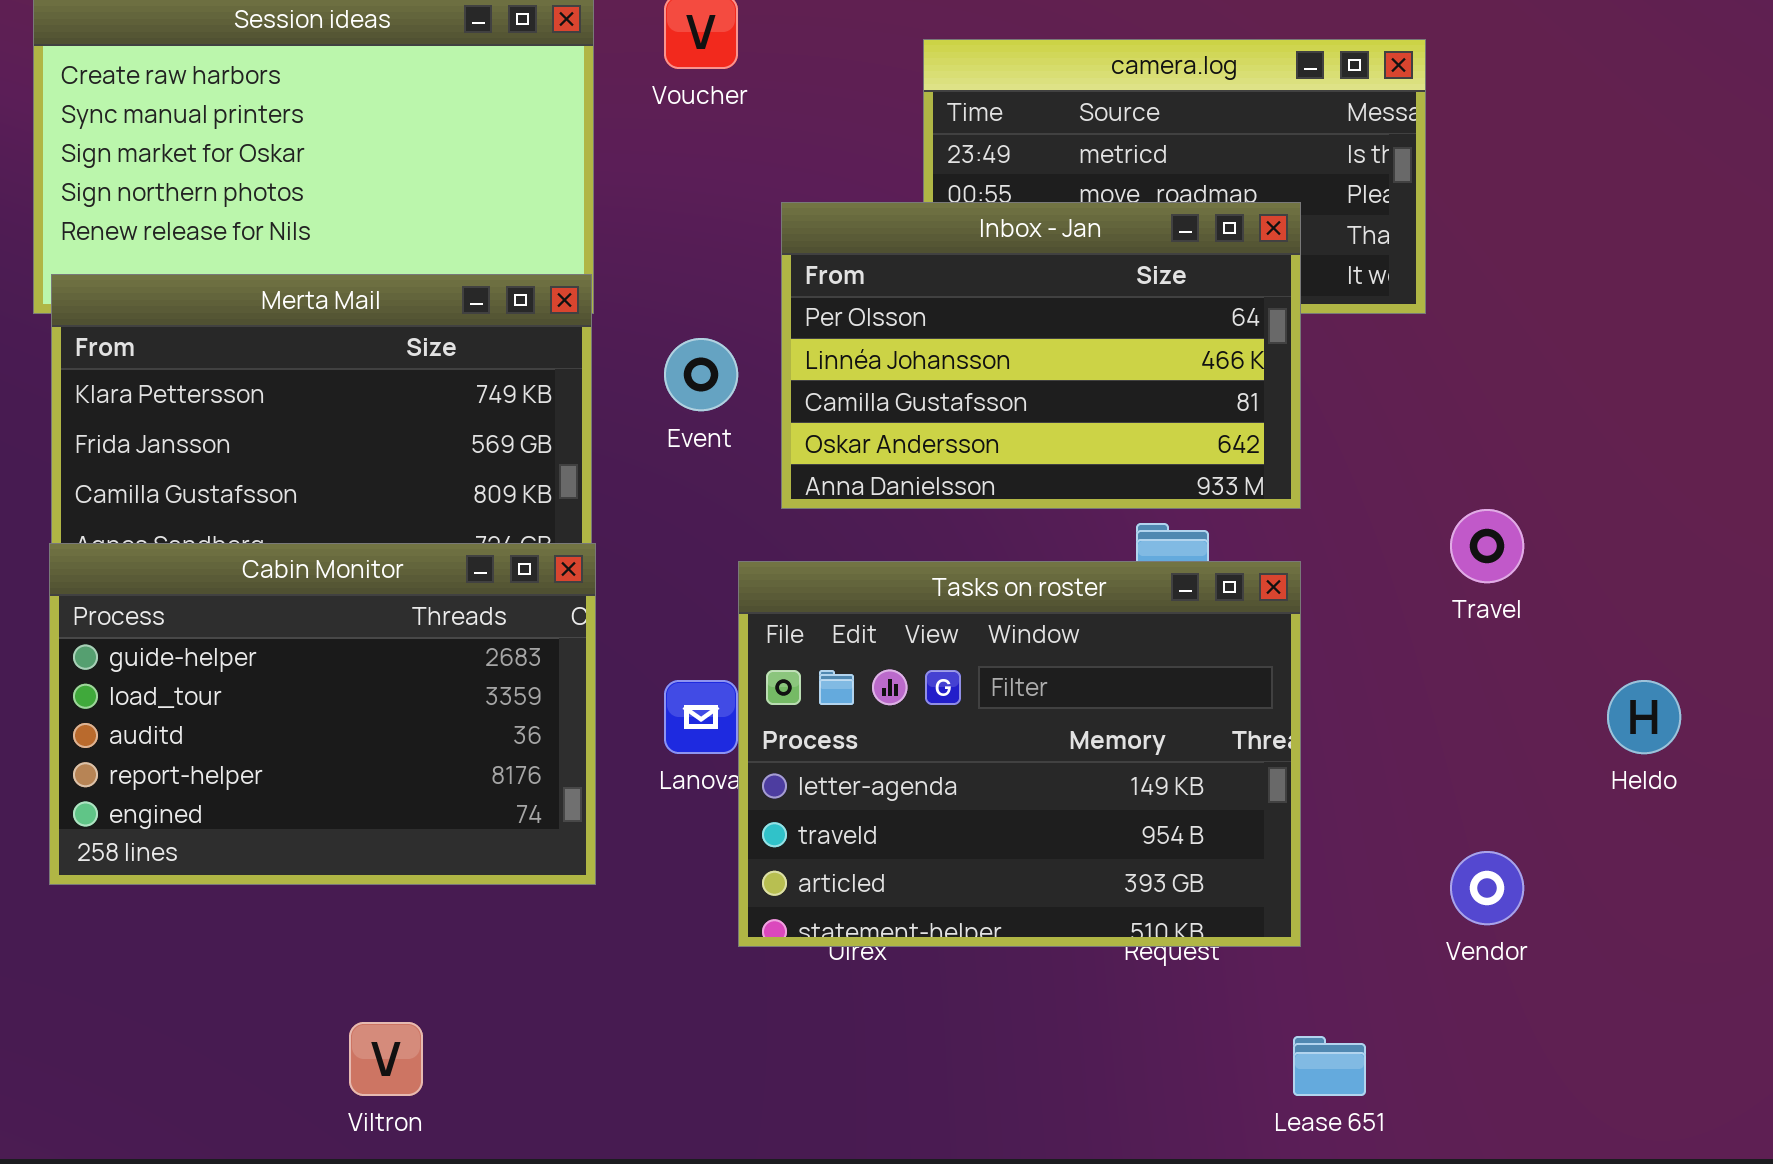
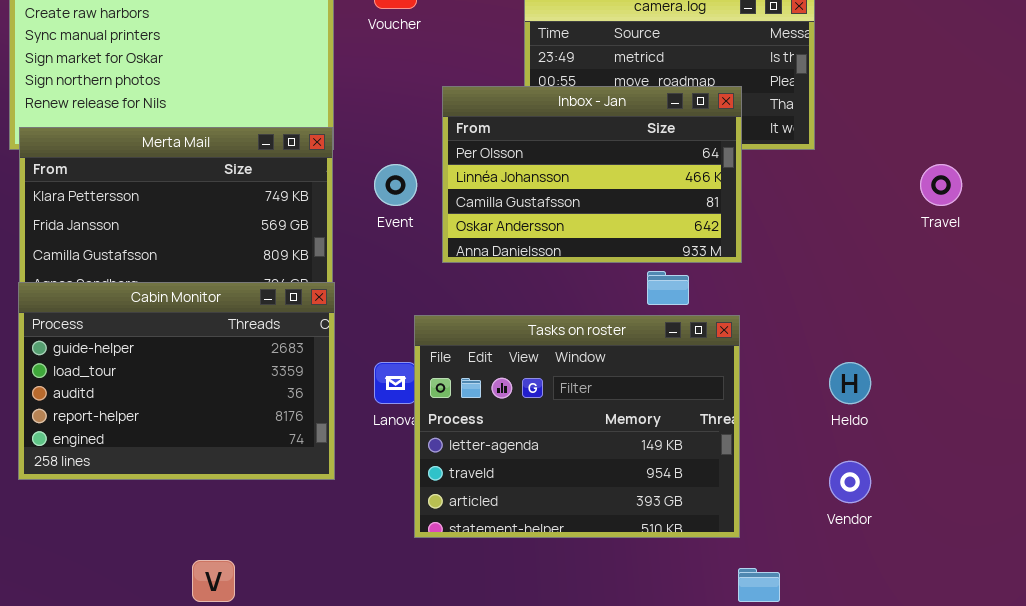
Travel: [1450,509,1524,583] -> [920,164,962,206], moved
Tasks on roster: [738,561,1301,947] -> [414,315,740,538], moved
Heldo: [1607,680,1681,754] -> [829,362,871,404], moved

